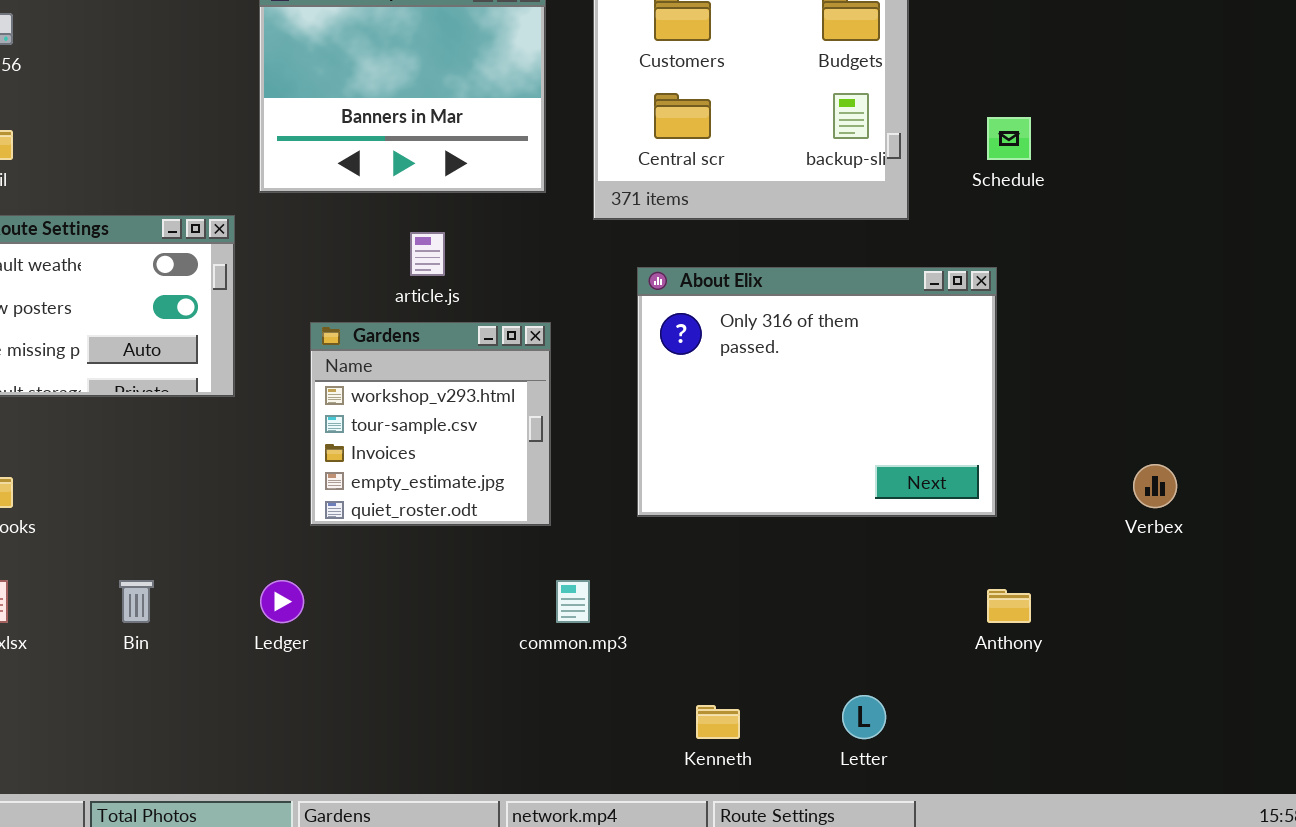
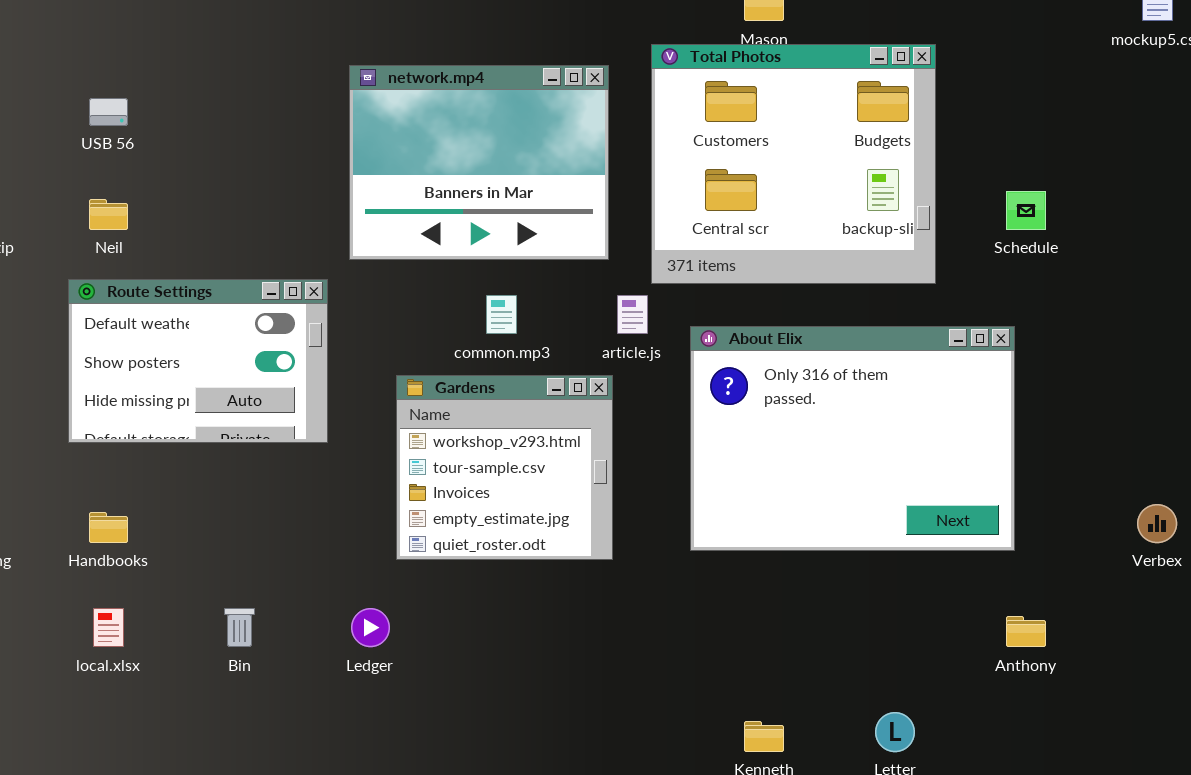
article.js: [410,232,445,276] -> [617,295,648,334], moved
common.mp3: [556,580,590,623] -> [486,295,517,334], moved

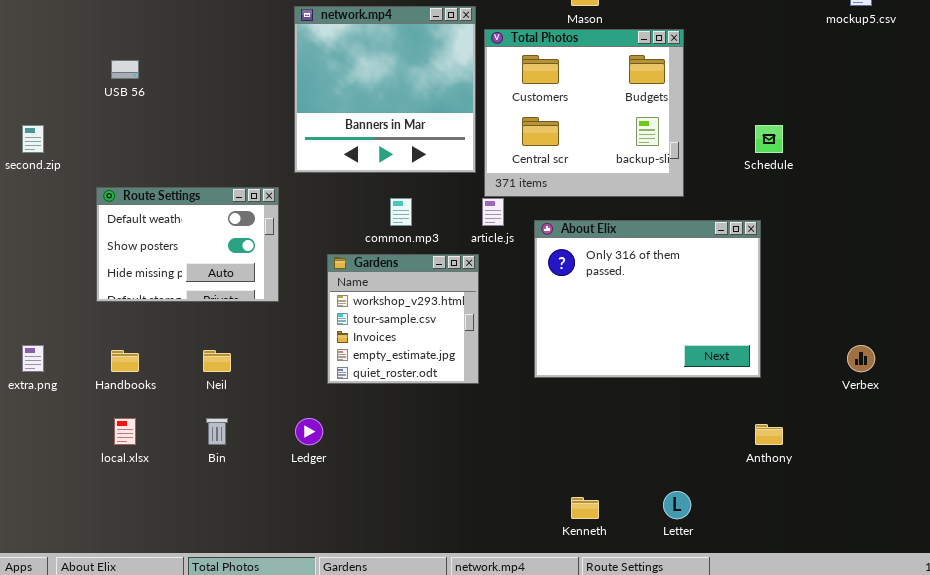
Total Photos: [651,44,936,284] -> [484,29,684,197], moved
network.mp4: [349,65,609,260] -> [294,6,476,173], resized
Neil: [89,199,128,230] -> [203,350,231,372], moved

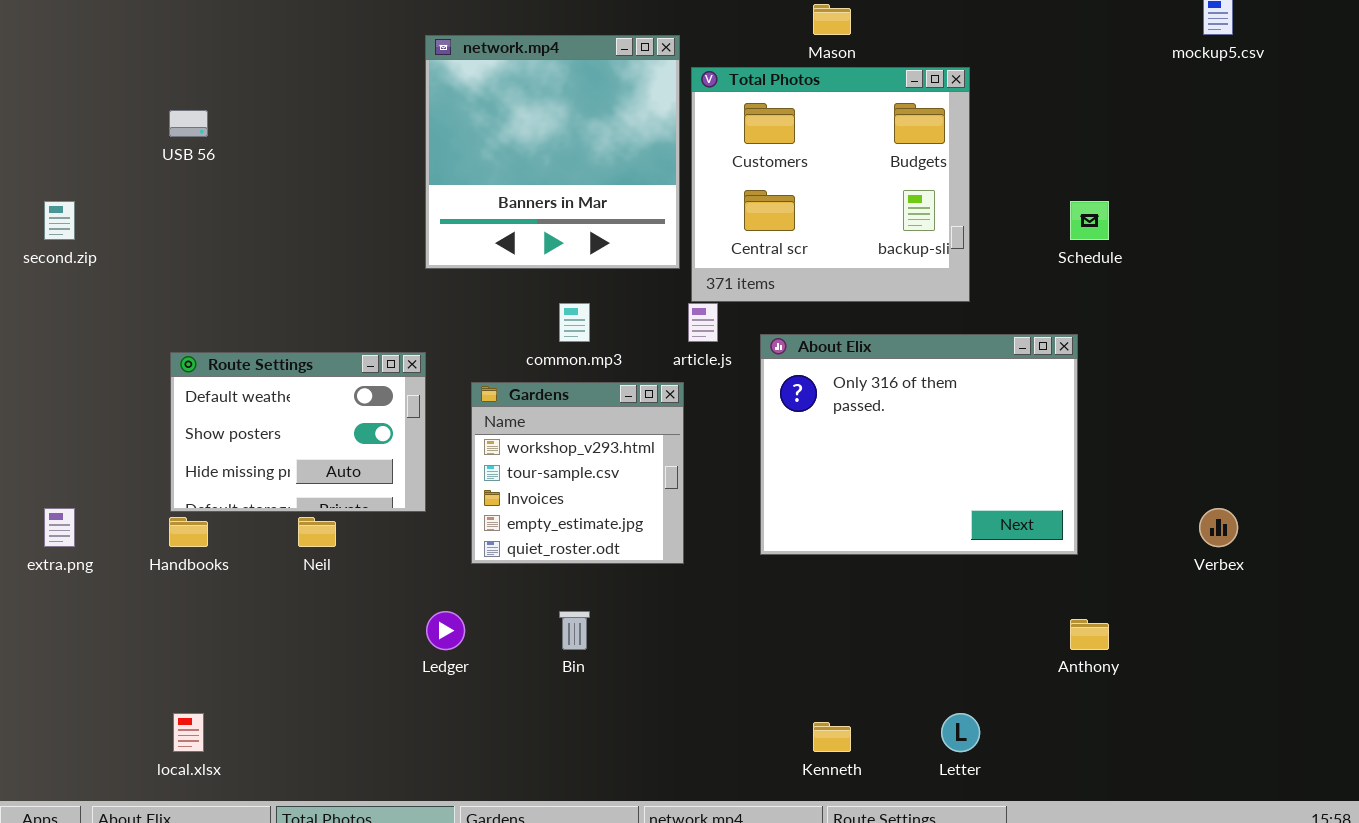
Route Settings: [96,187,279,302] -> [170,352,426,512], moved
local.xlsx: [114,418,136,445] -> [173,713,204,752], moved
Bin: [206,418,228,445] -> [559,611,590,650], moved

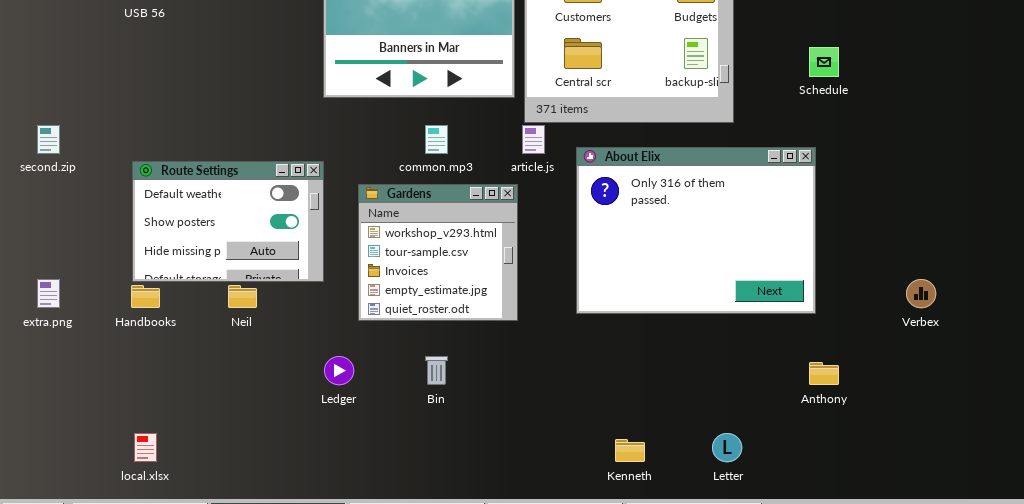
second.zip: [44,201,75,240] -> [37,125,60,154], moved

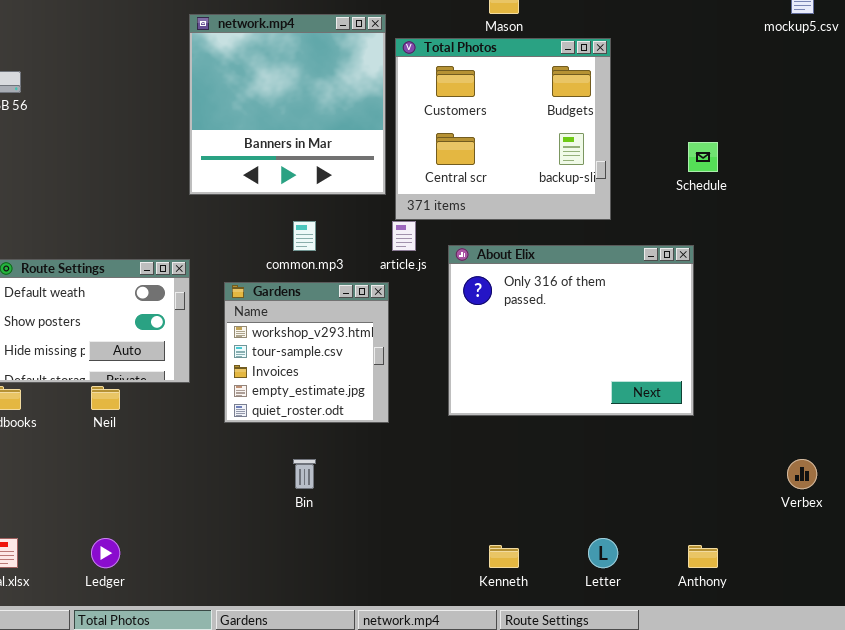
Verbex: [906,279,936,308] -> [787,459,817,489], moved
Ledger: [324,356,354,385] -> [91,538,120,568], moved
Anthony: [809,362,839,385] -> [688,545,718,568], moved

